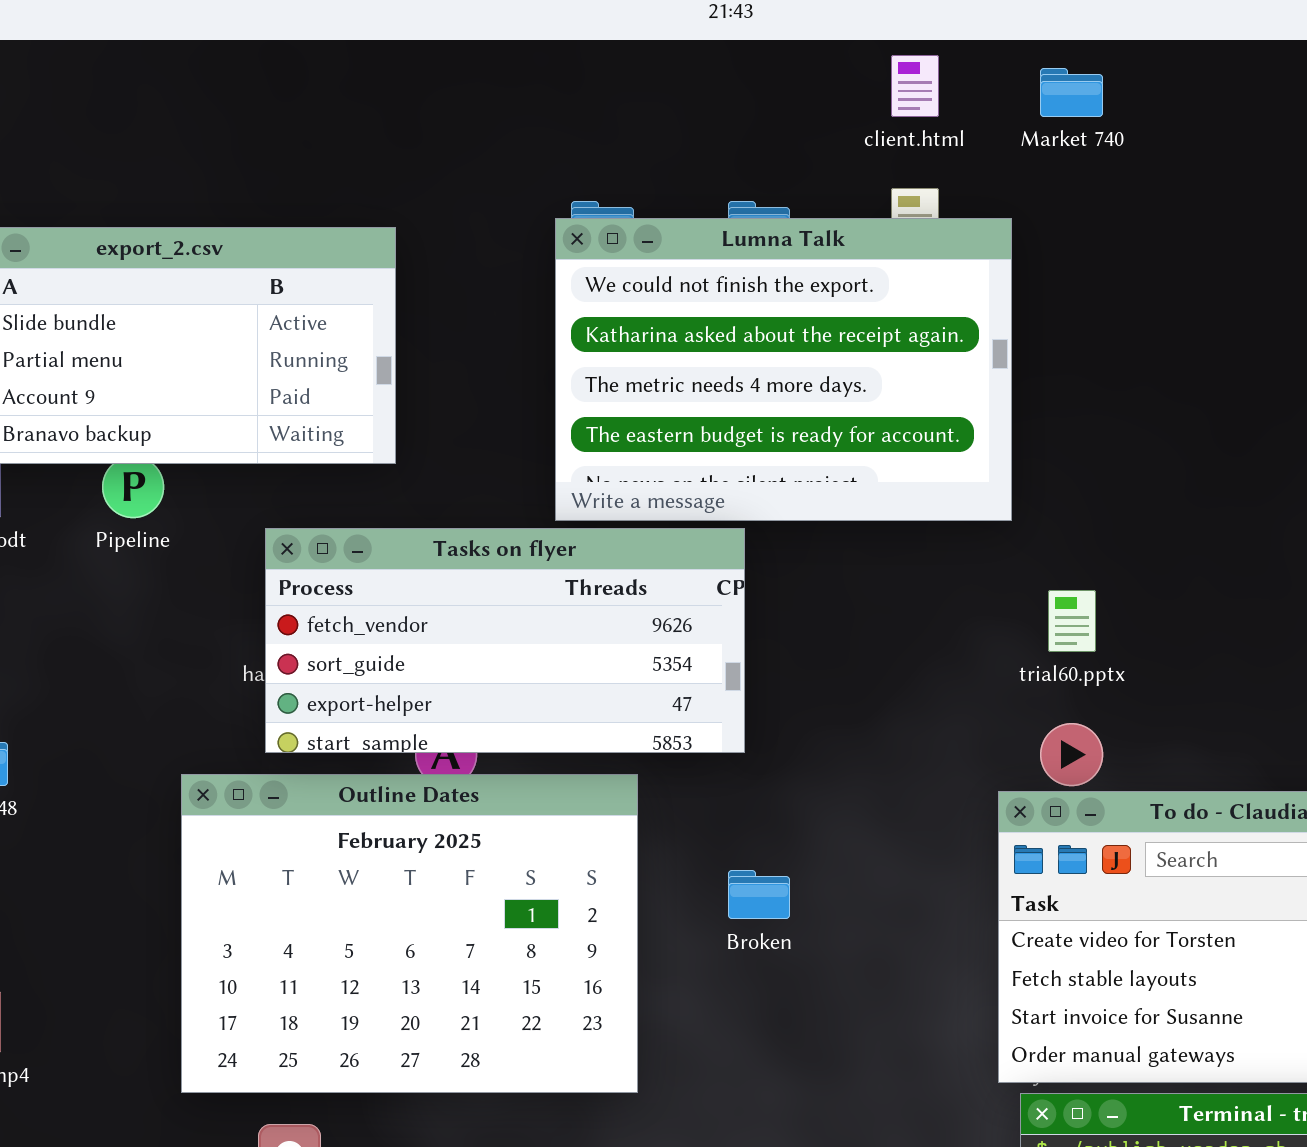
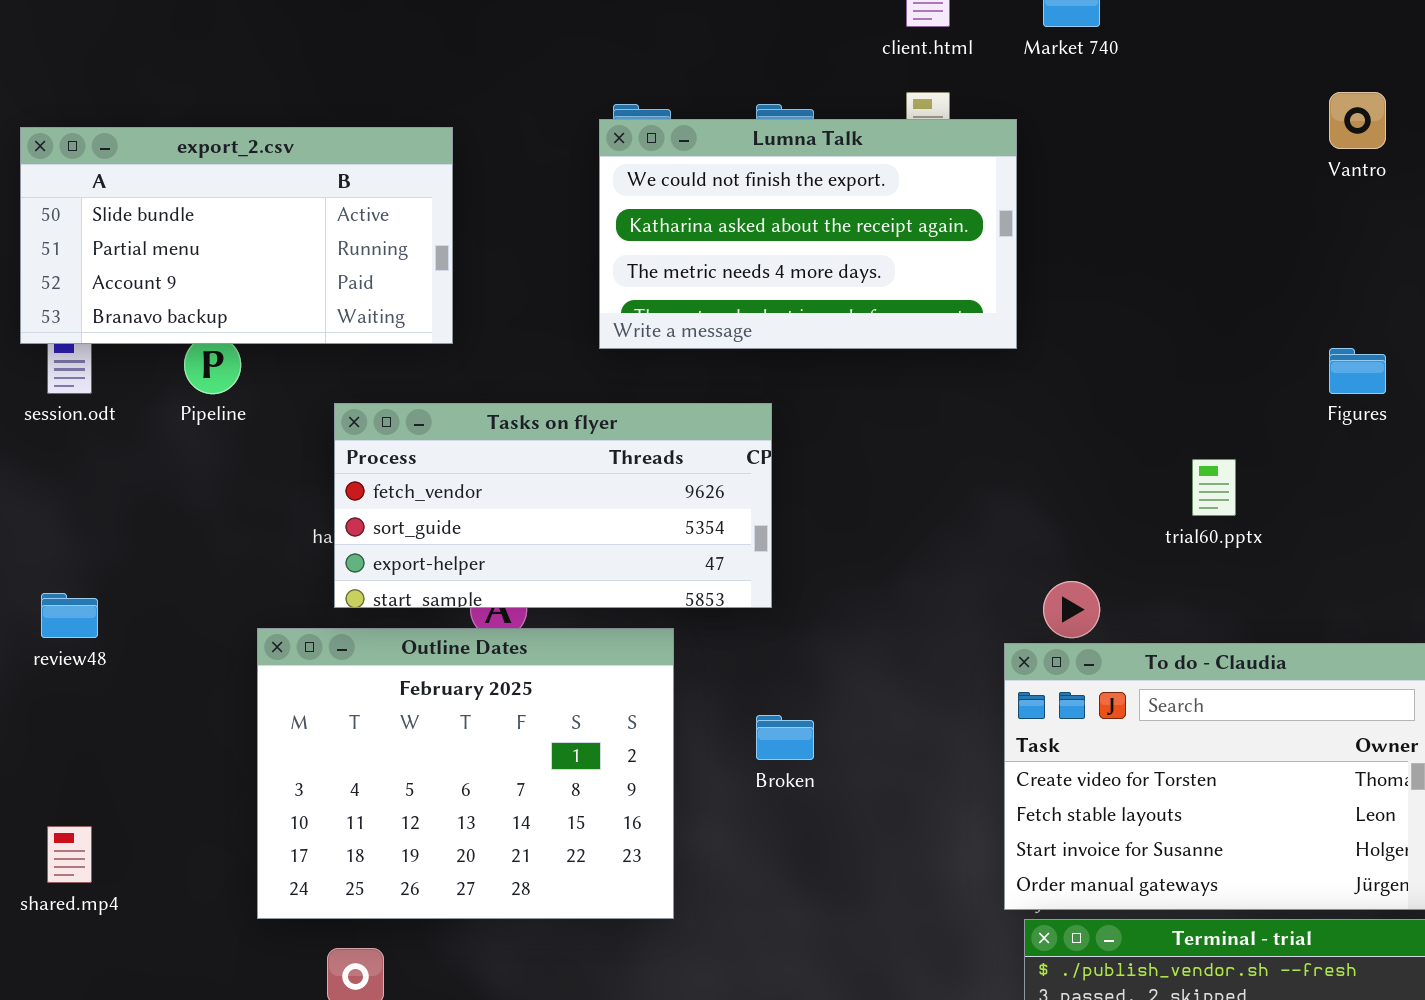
Lumna Talk: [555,218,1012,521] -> [599,119,1017,349], resized
trial60.pptx: [1048,590,1096,652] -> [1192,459,1236,516], moved

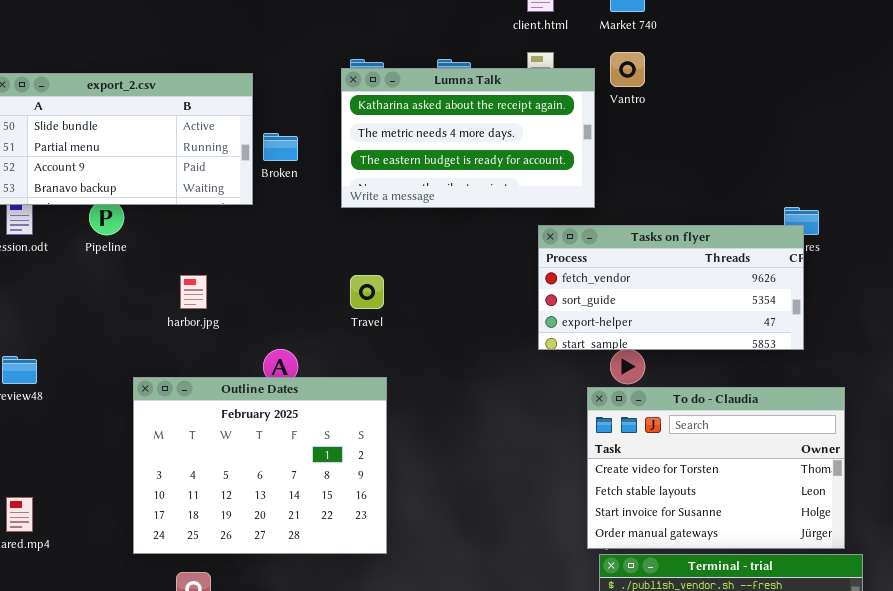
Vantro: [1329,92,1386,149] -> [610,52,645,87], moved
Lumna Talk: [599,119,1017,349] -> [341,68,595,208], scrolled down 1 row
Tasks on flyer: [334,403,772,608] -> [538,225,804,350], moved
Broken: [756,715,814,760] -> [263,133,298,161], moved

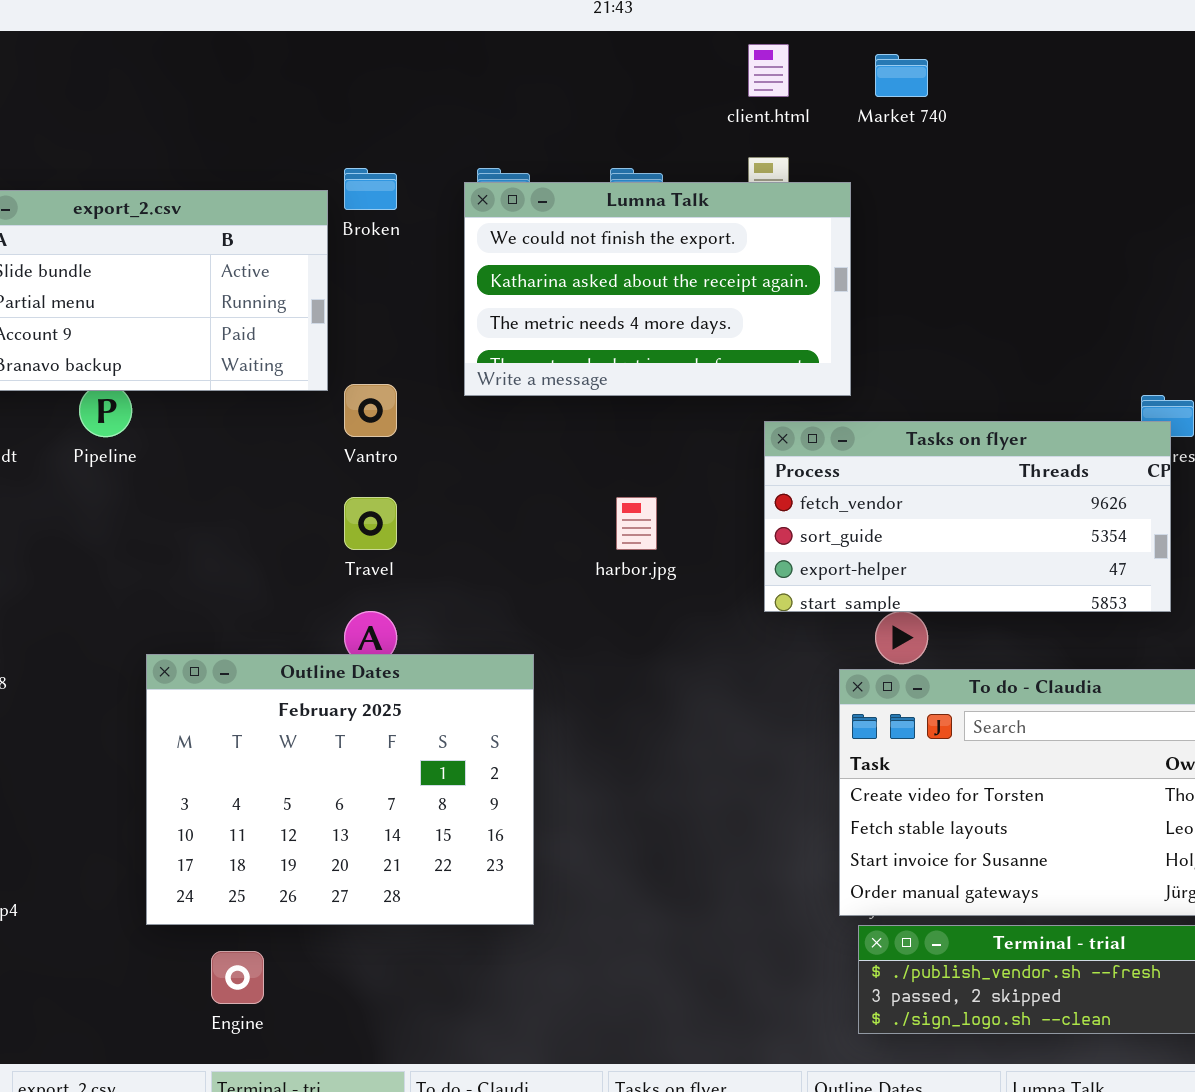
Vantro: [610,52,645,87] -> [344,384,397,437], moved
Lumna Talk: [341,68,595,208] -> [464,182,851,396], scrolled up 1 row
Broken: [263,133,298,161] -> [344,168,397,210], moved
harbor.jpg: [180,275,207,309] -> [616,497,657,550], moved
Travel: [350,275,384,309] -> [344,497,397,550], moved

